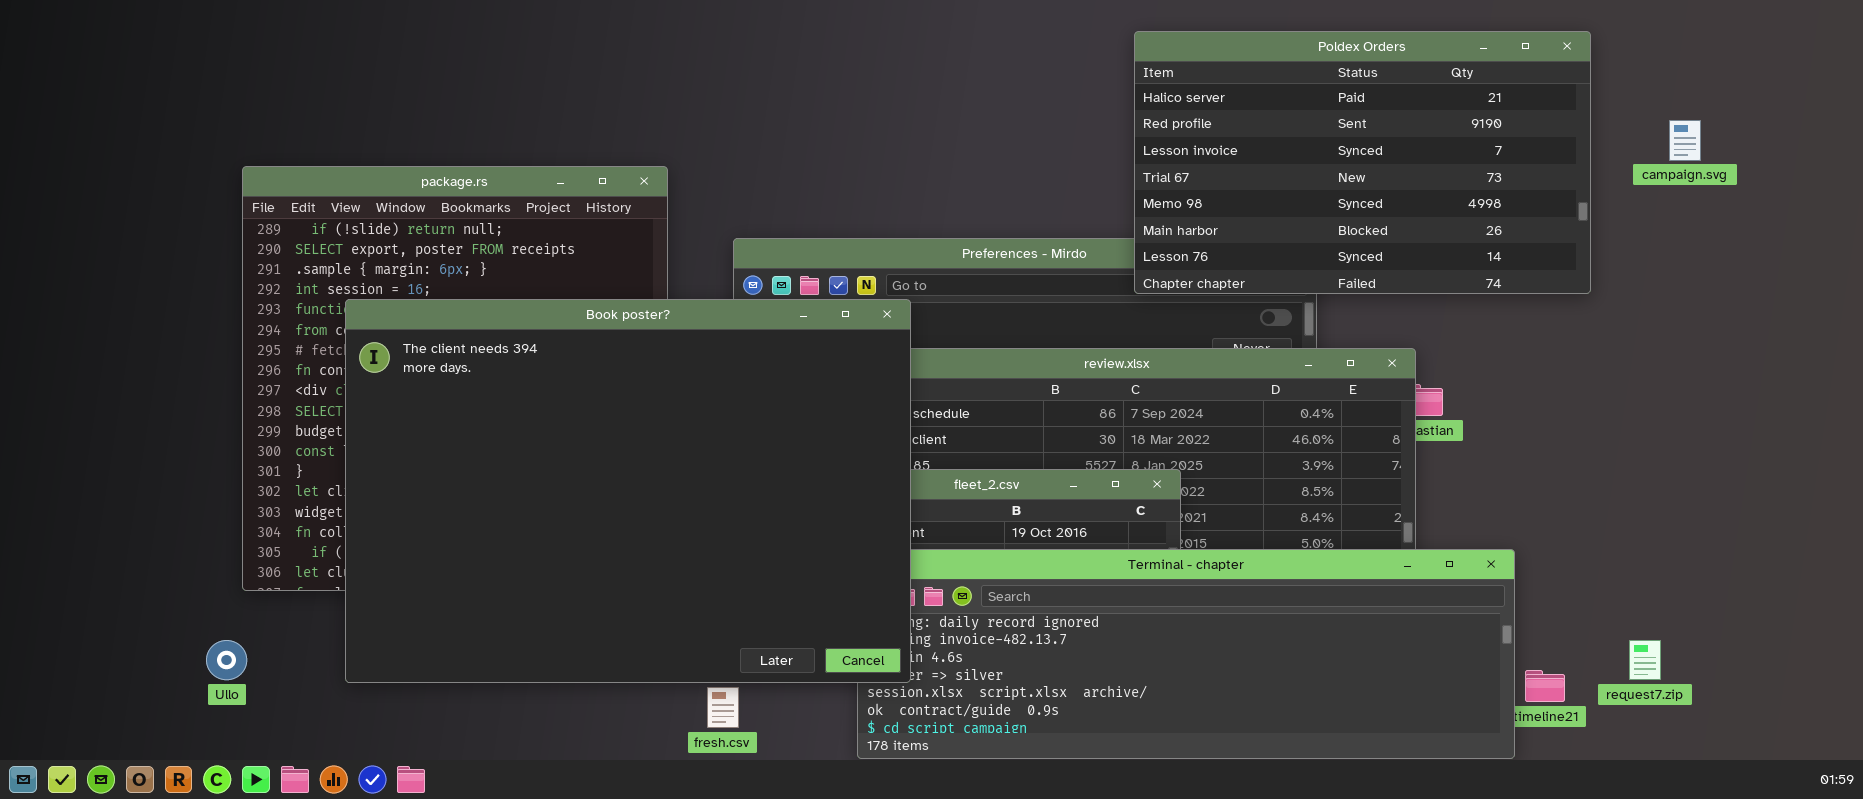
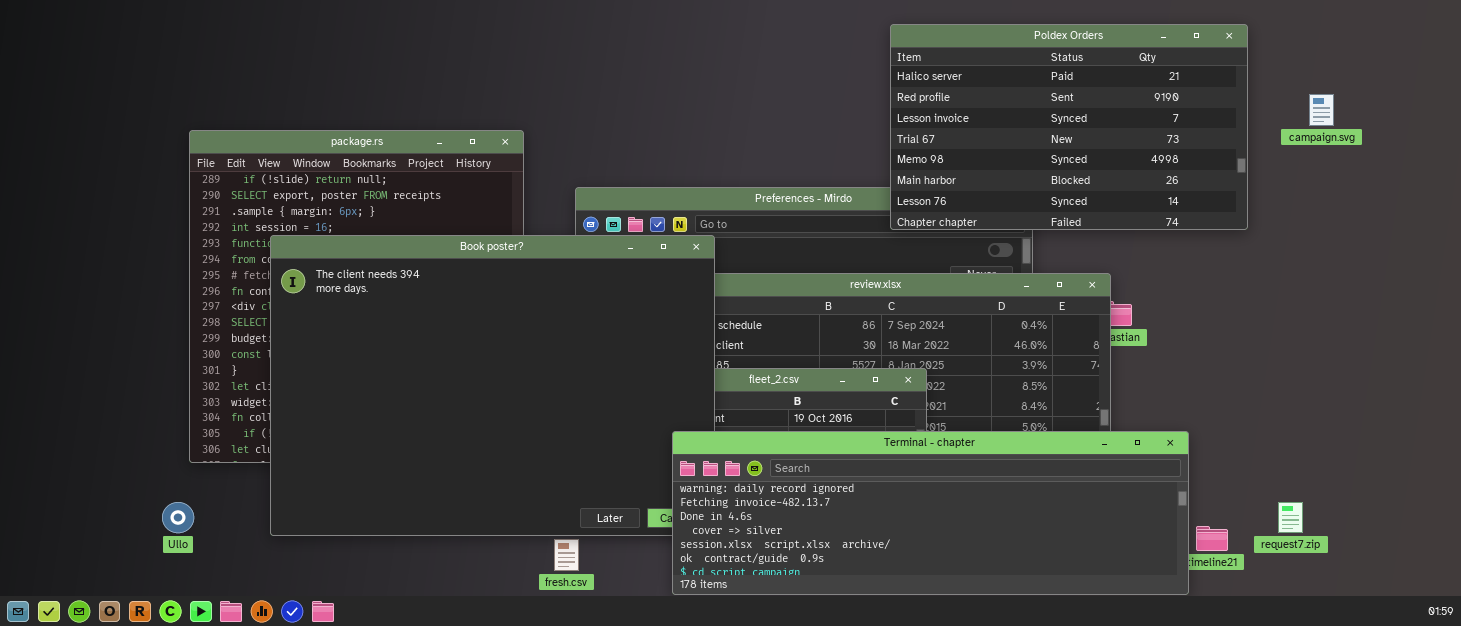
Terminal - chapter: [857,549,1515,759] -> [672,431,1189,595], raised

